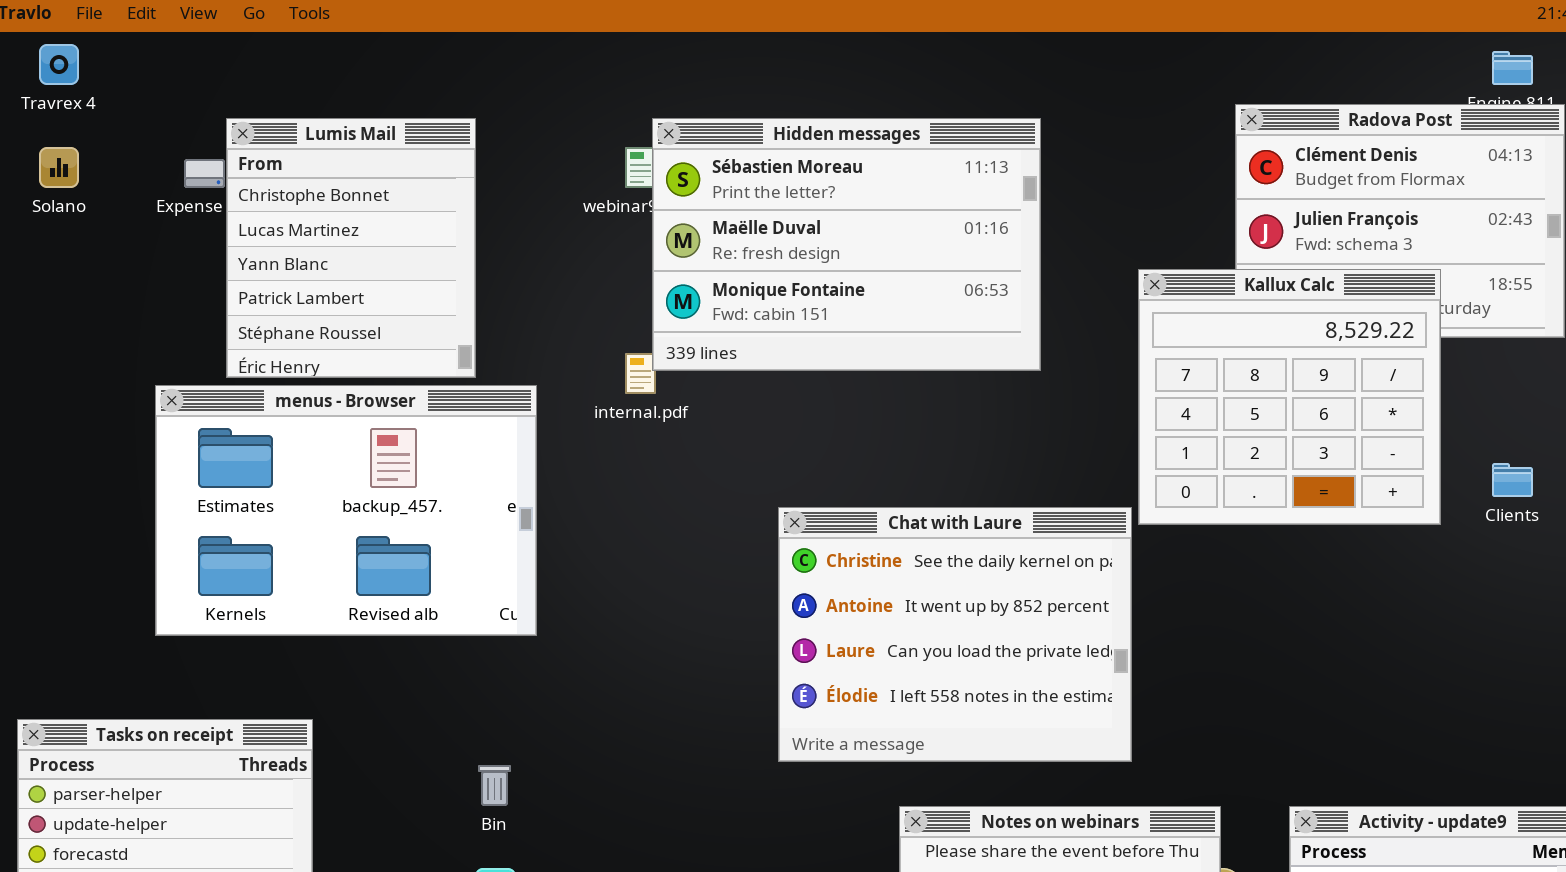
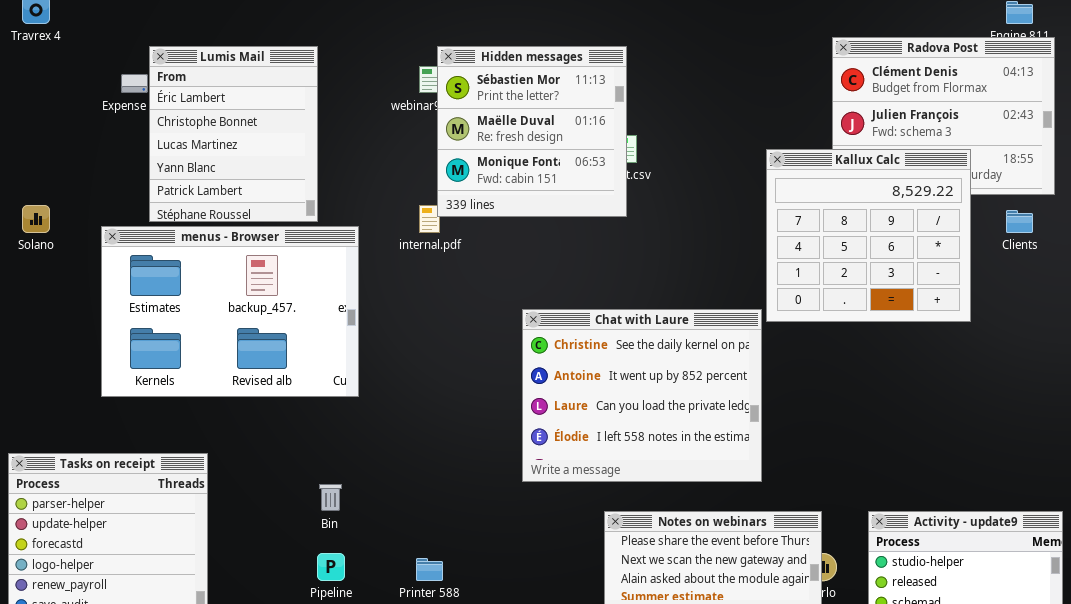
Lumis Mail: [226,118,476,378] -> [149,46,318,222], scrolled up 1 row
Hidden messages: [652,118,1041,371] -> [437,46,627,217], resized
Solano: [39,147,79,188] -> [22,205,50,233], moved
Clients: [1492,463,1533,497] -> [1006,210,1033,233], moved

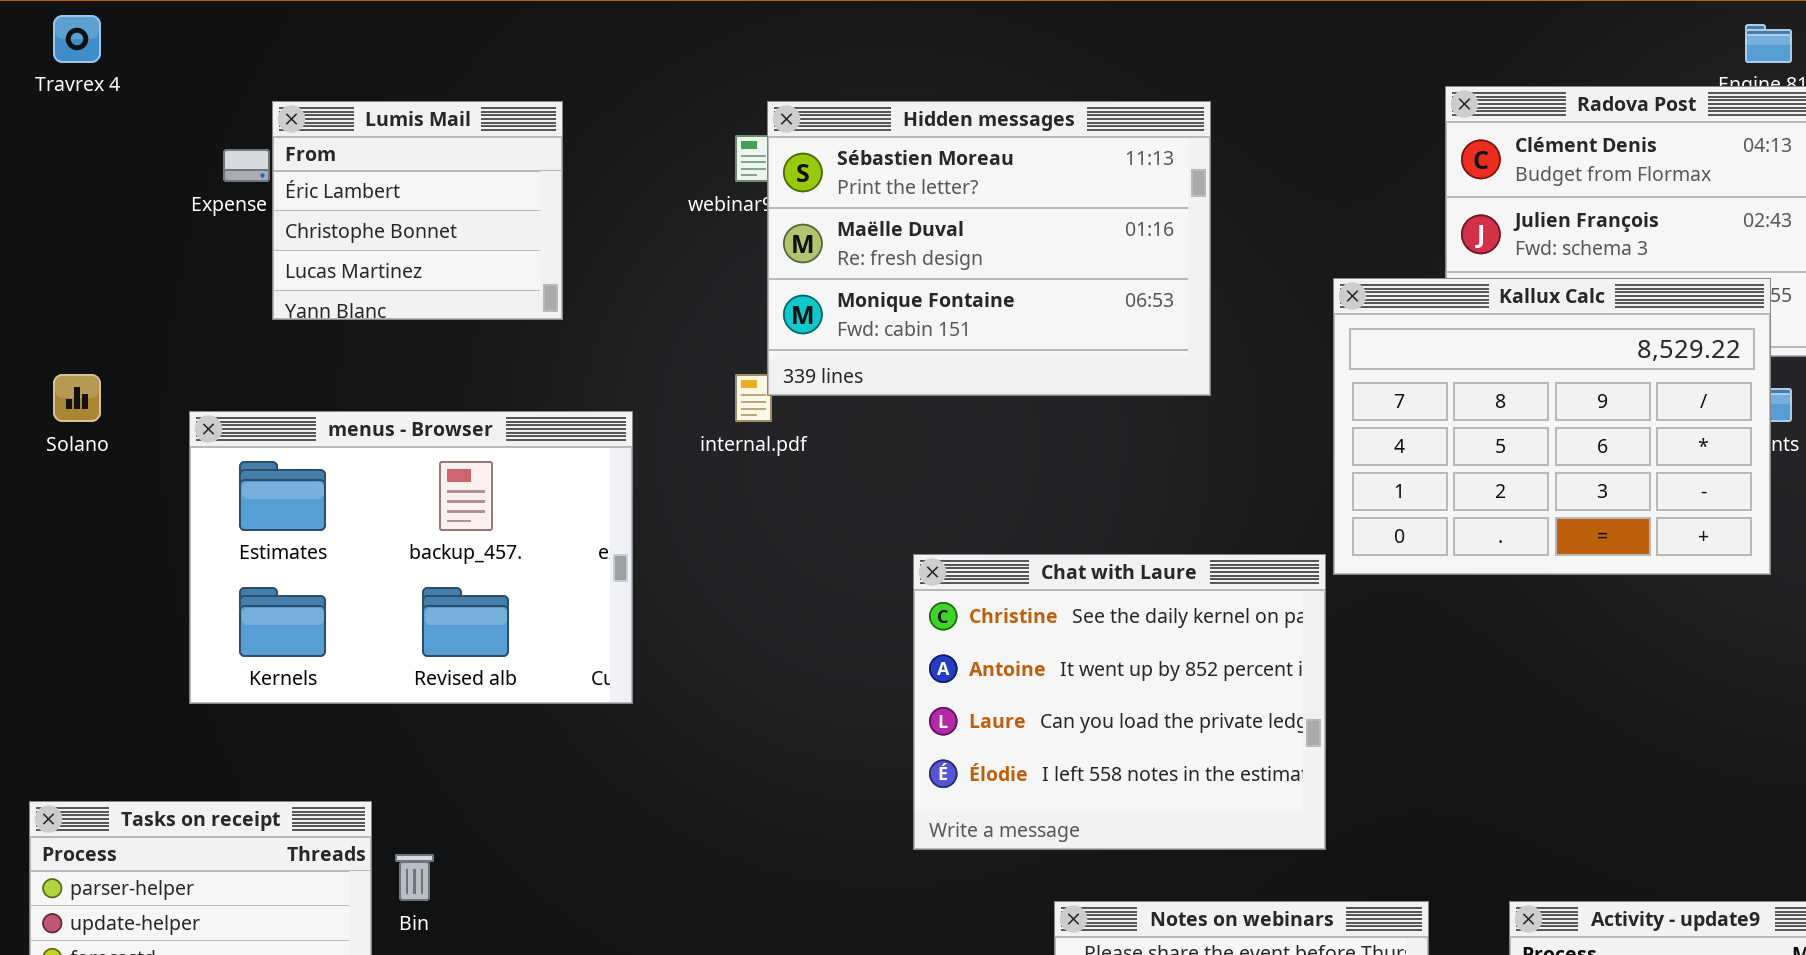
Lumis Mail: [149,46,318,222] -> [272,101,563,320], resized
Hidden messages: [437,46,627,217] -> [767,101,1211,396], resized
Kallux Calc: [766,149,971,322] -> [1333,278,1771,575], resized
Bin: [319,484,342,511] -> [395,854,434,901], moved

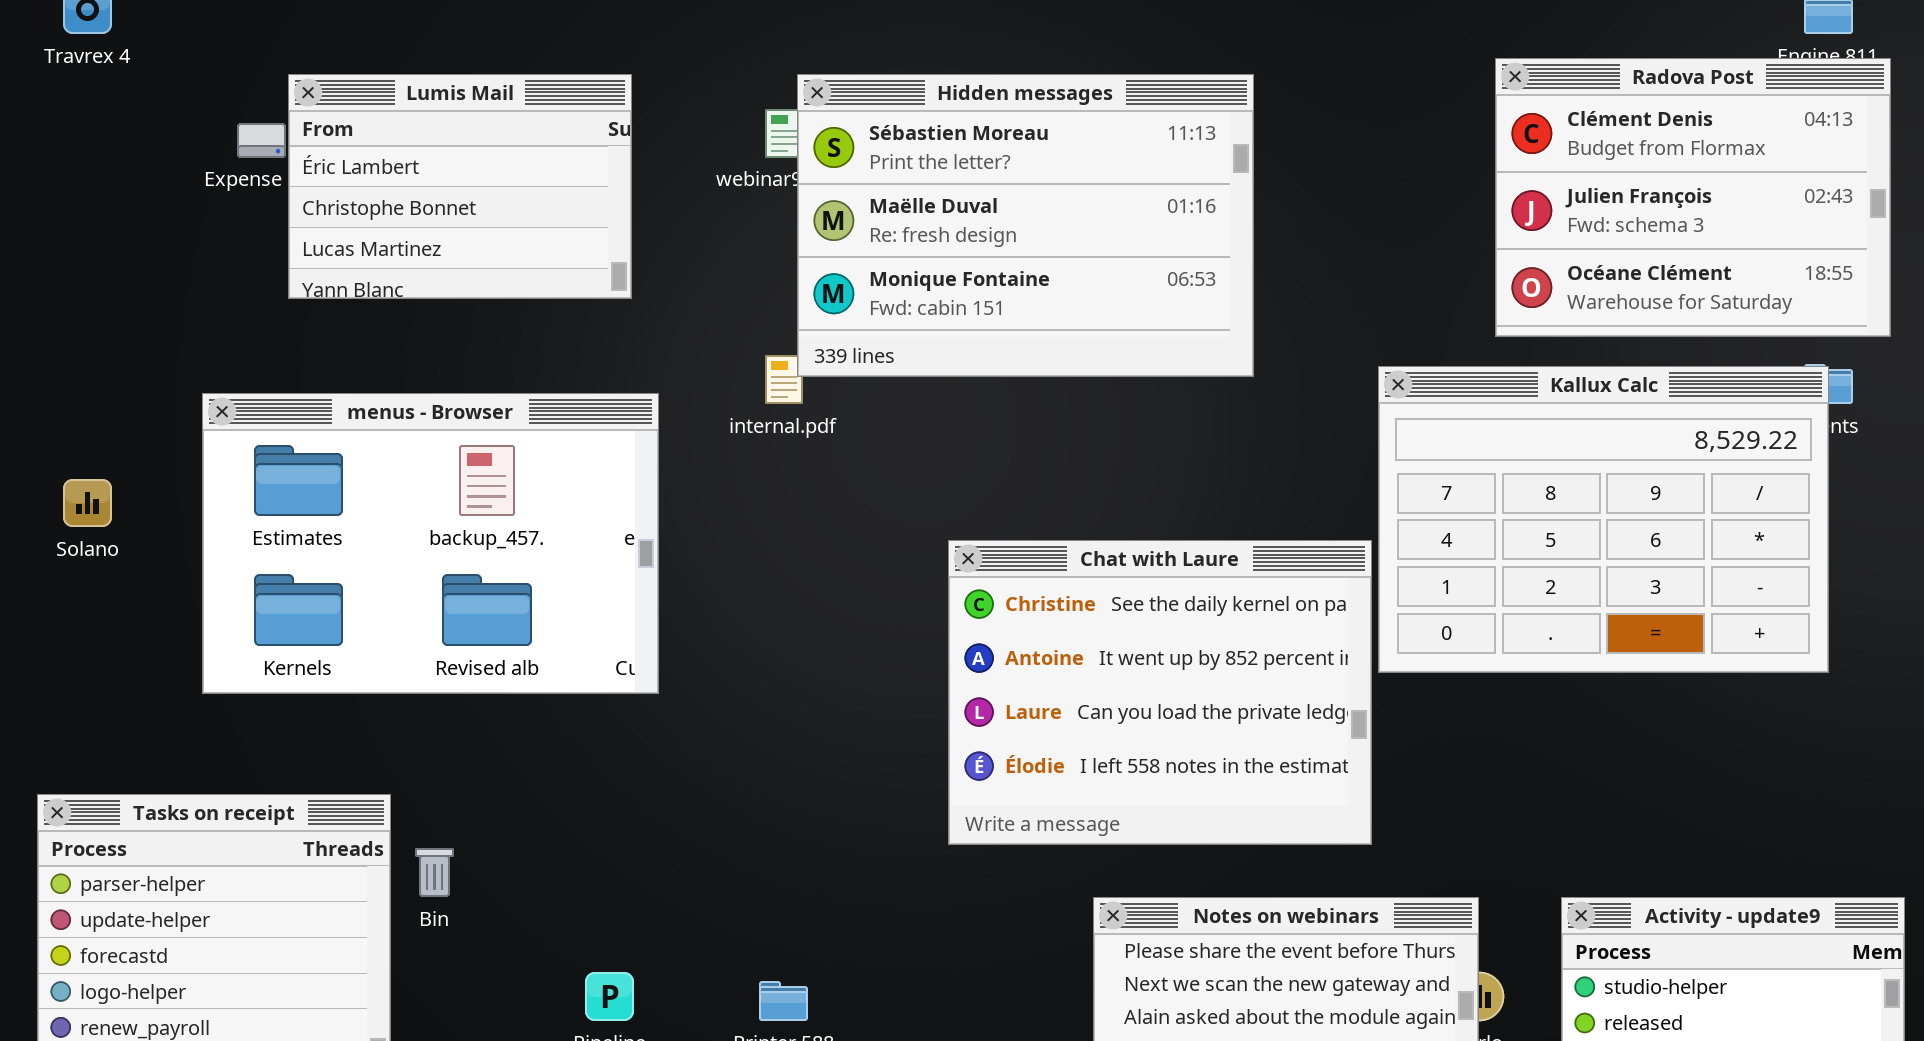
Lumis Mail: [272,101,563,320] -> [288,74,632,299], resized
Kallux Calc: [1333,278,1771,575] -> [1378,366,1829,673], moved
Solano: [53,374,101,422] -> [63,479,112,527], moved

